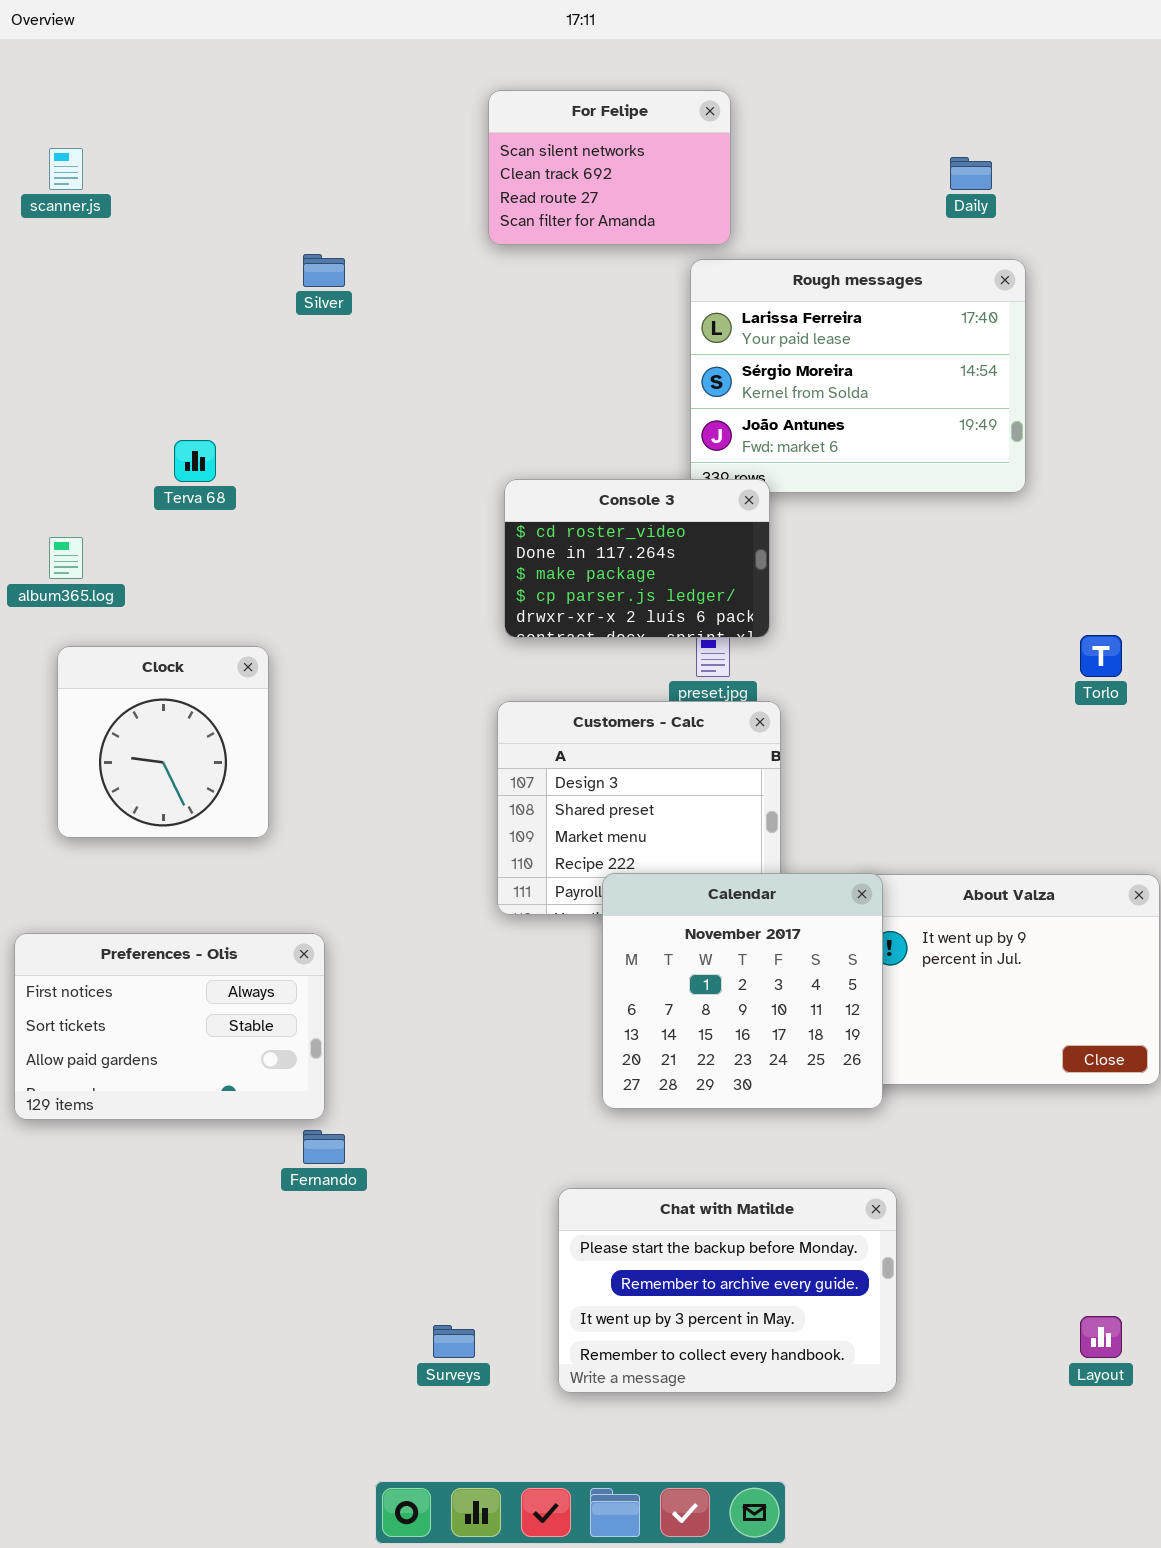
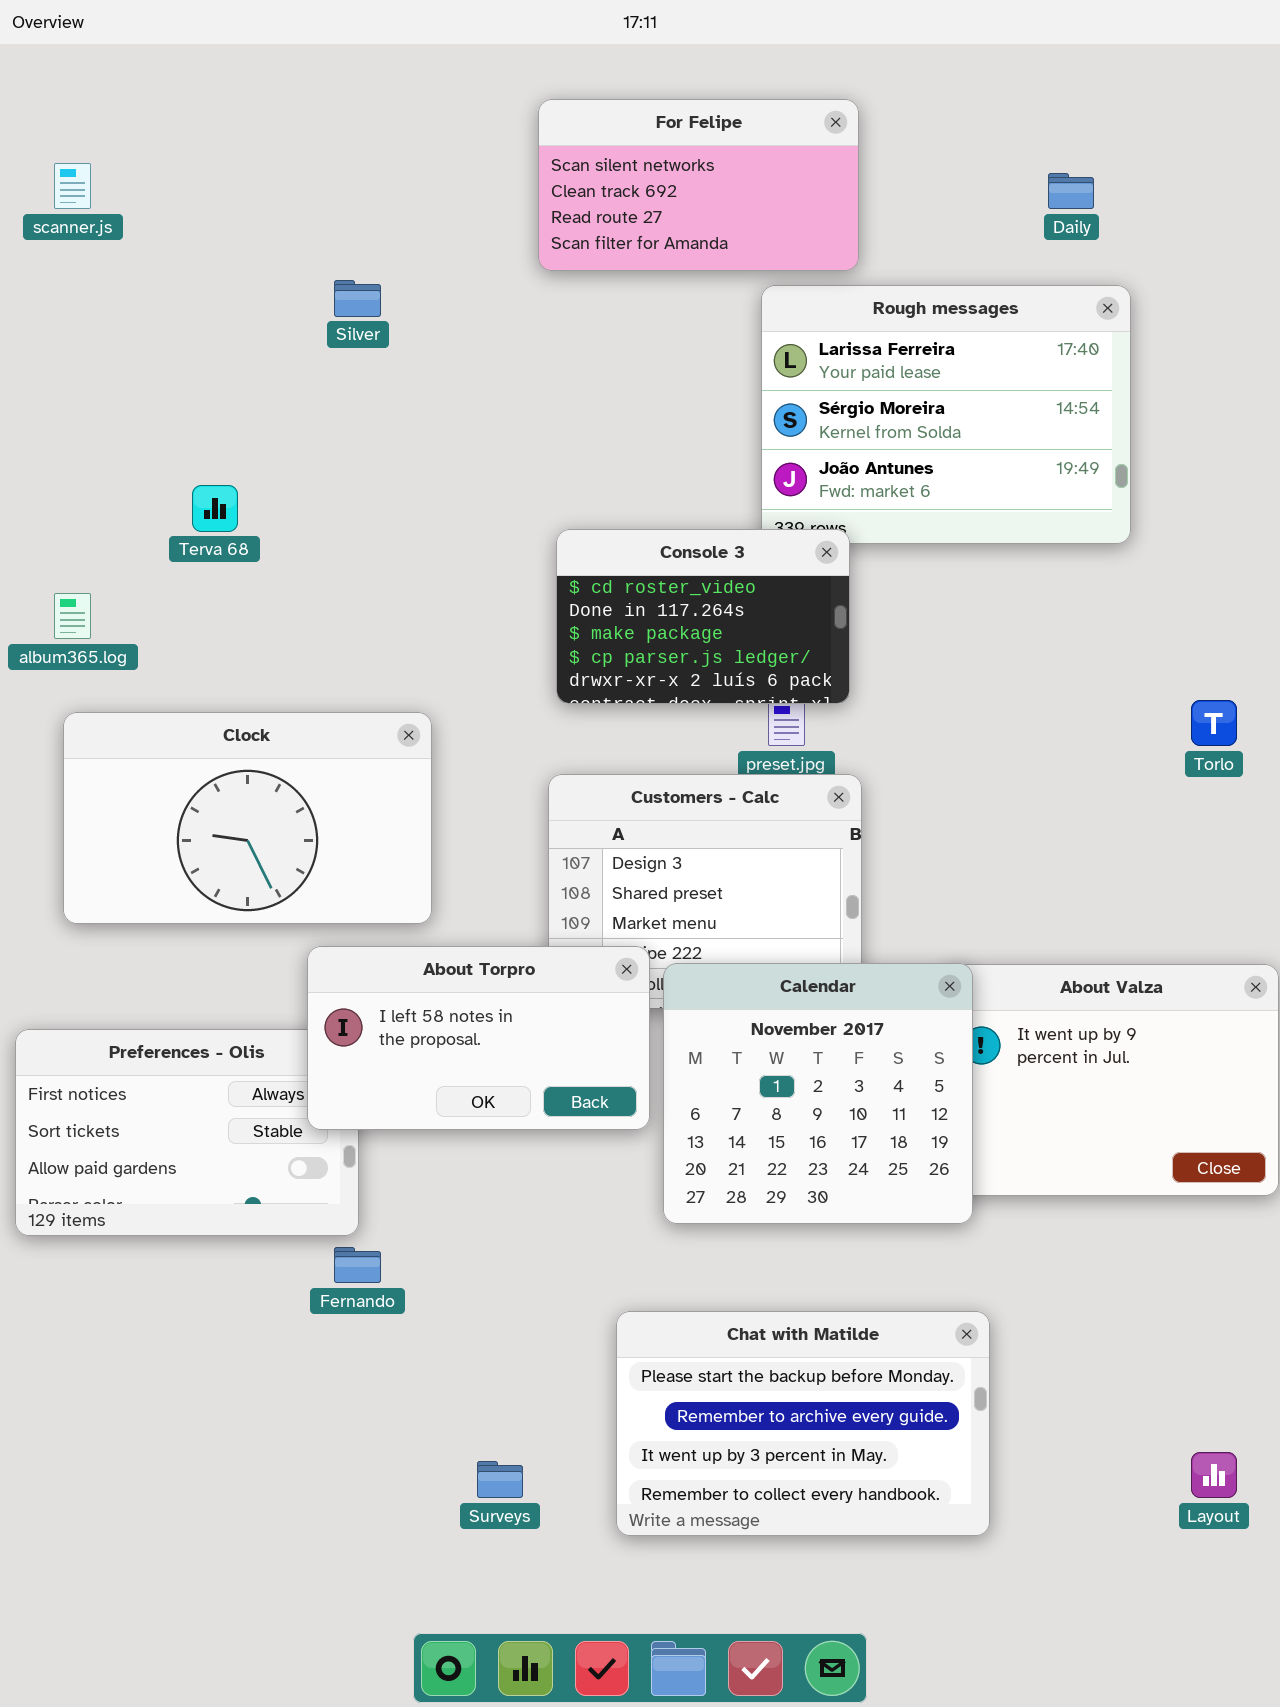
For Felipe: [488,90,731,245] -> [538,99,859,271], resized
Clock: [57,646,269,838] -> [63,712,432,924], resized
About Torpro: none -> [307,946,650,1130], opened

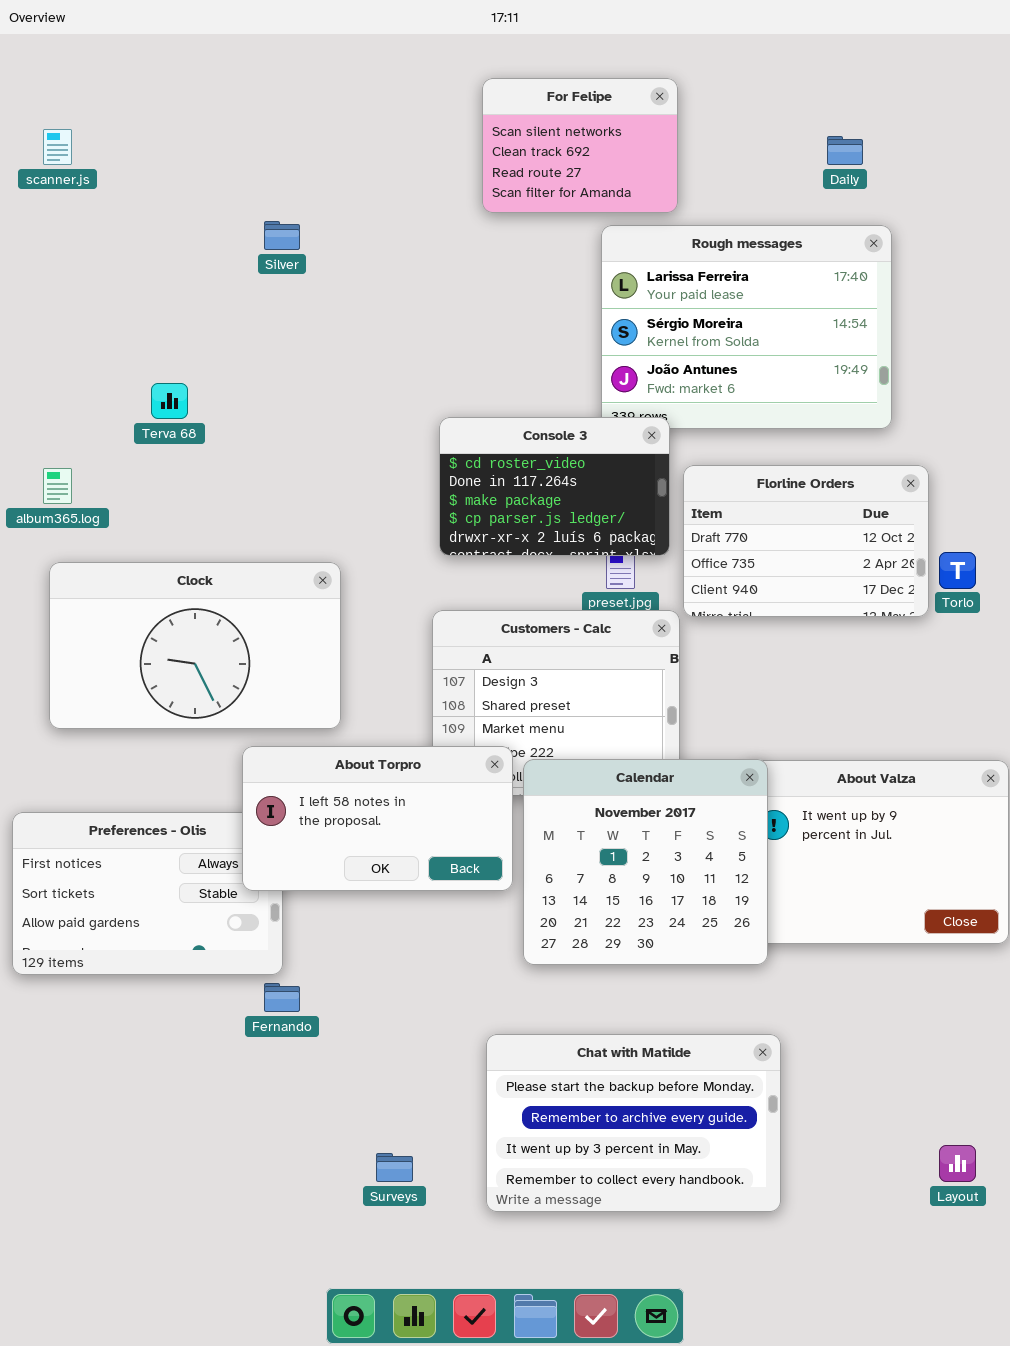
For Felipe: [538,99,859,271] -> [482,78,678,213], resized
Florline Orders: none -> [683,465,929,617], opened

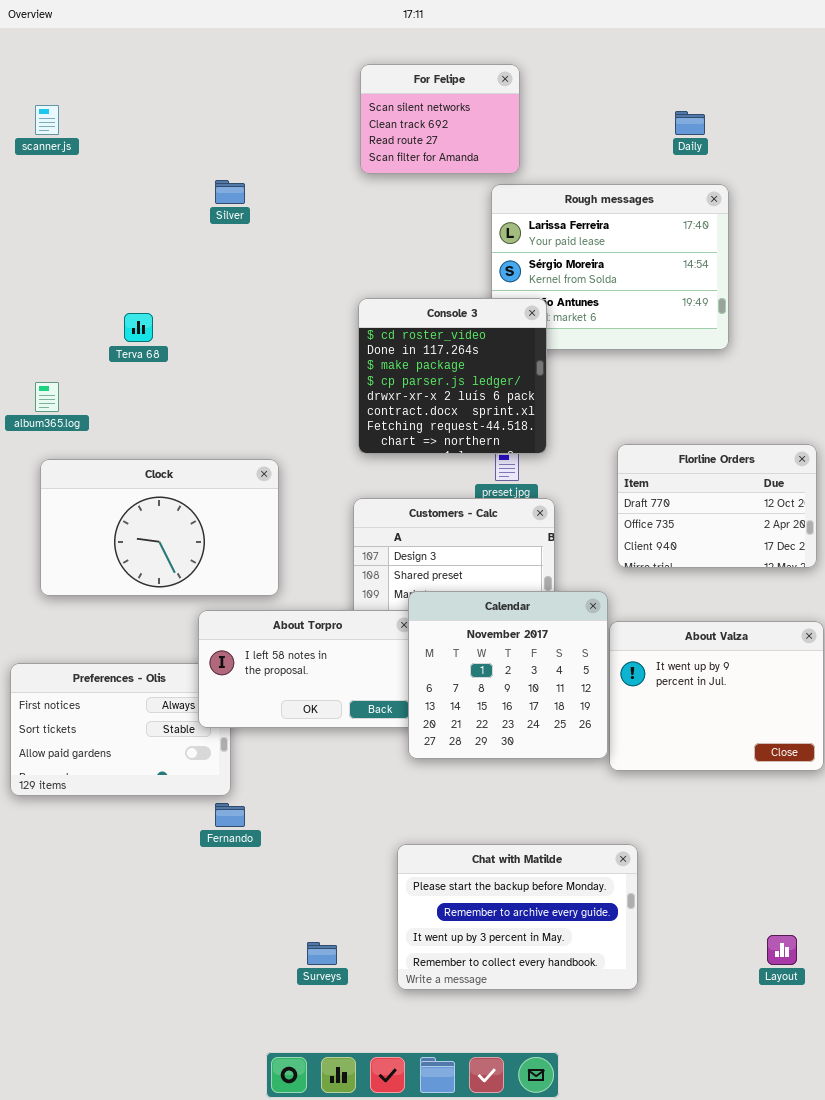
For Felipe: [482,78,678,213] -> [360,64,520,174], moved
Console 3: [439,417,670,556] -> [358,298,547,454], resized
Florline Orders: [683,465,929,617] -> [617,444,817,568], moved
Calendar: [523,759,768,965] -> [408,591,608,759], moved

